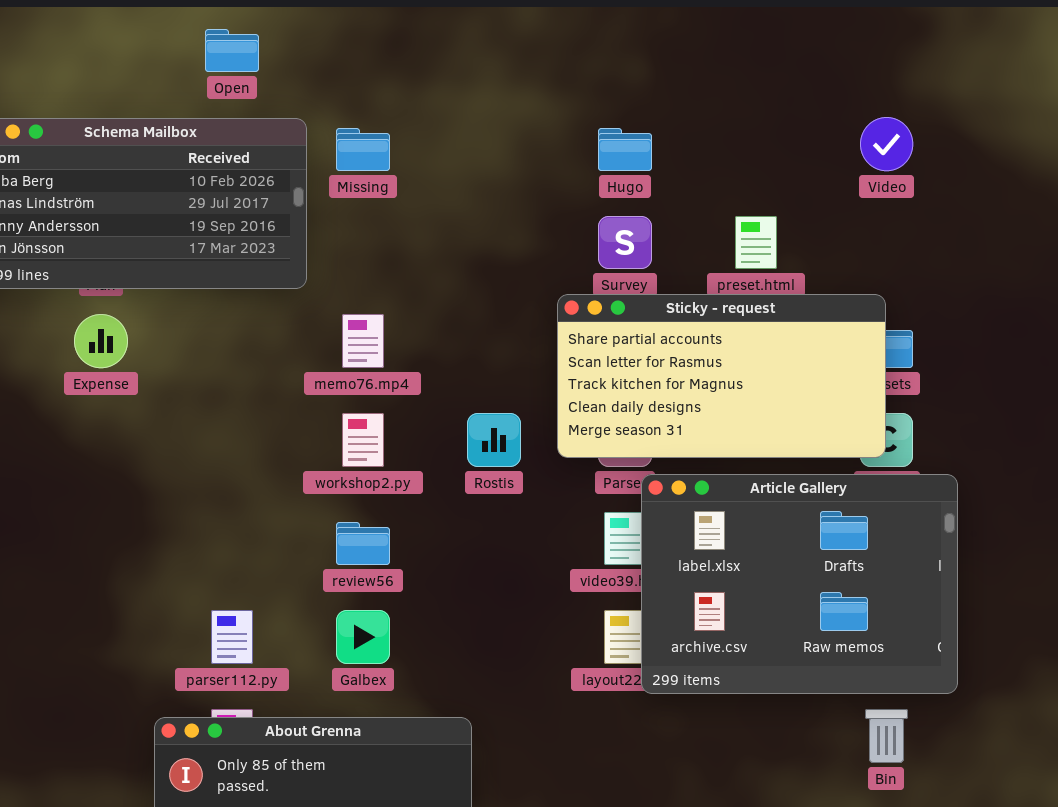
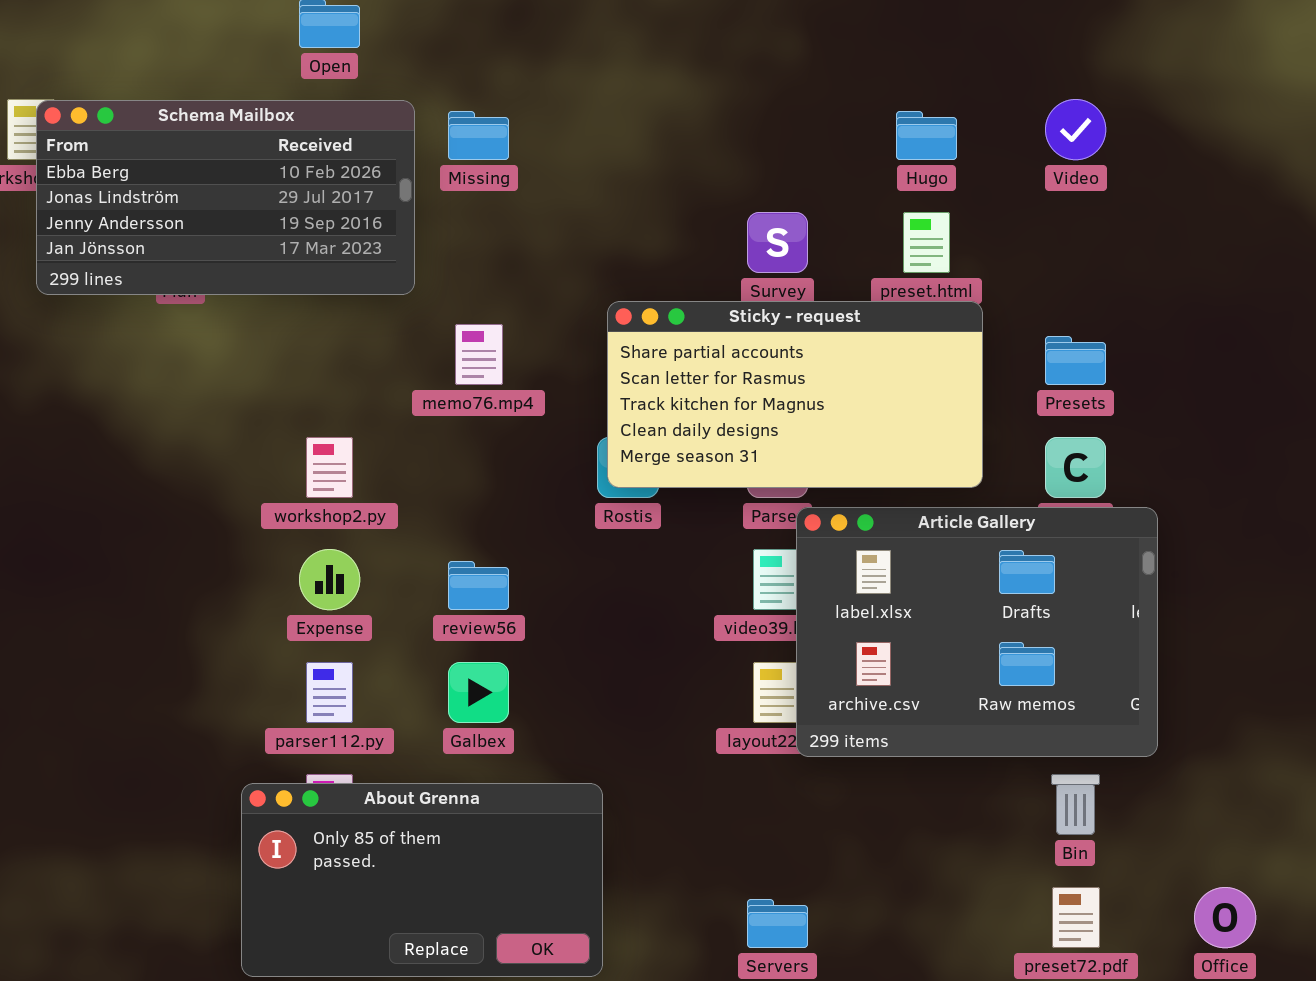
Hugo: [598,128,652,171] -> [896,111,957,160], moved
Sticky - request: [557,294,886,458] -> [607,301,983,488], moved
Expense: [74,314,128,368] -> [299,549,360,610], moved
workshop2.py: [342,413,384,467] -> [306,437,353,498], moved

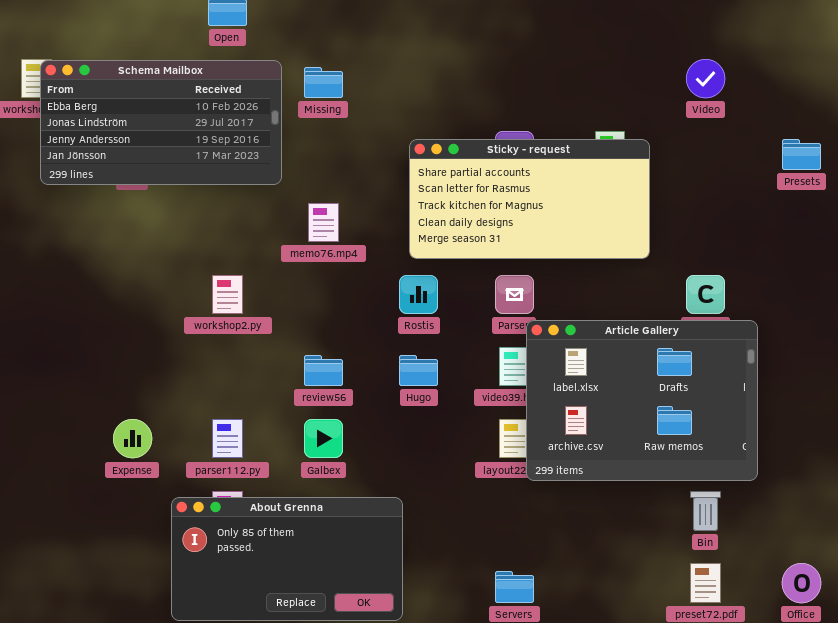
Hugo: [896,111,957,160] -> [399,355,438,386], moved
Sticky - request: [607,301,983,488] -> [409,139,650,259], moved
Presets: [1045,336,1106,385] -> [782,139,821,170], moved
Expense: [299,549,360,610] -> [113,419,152,458], moved

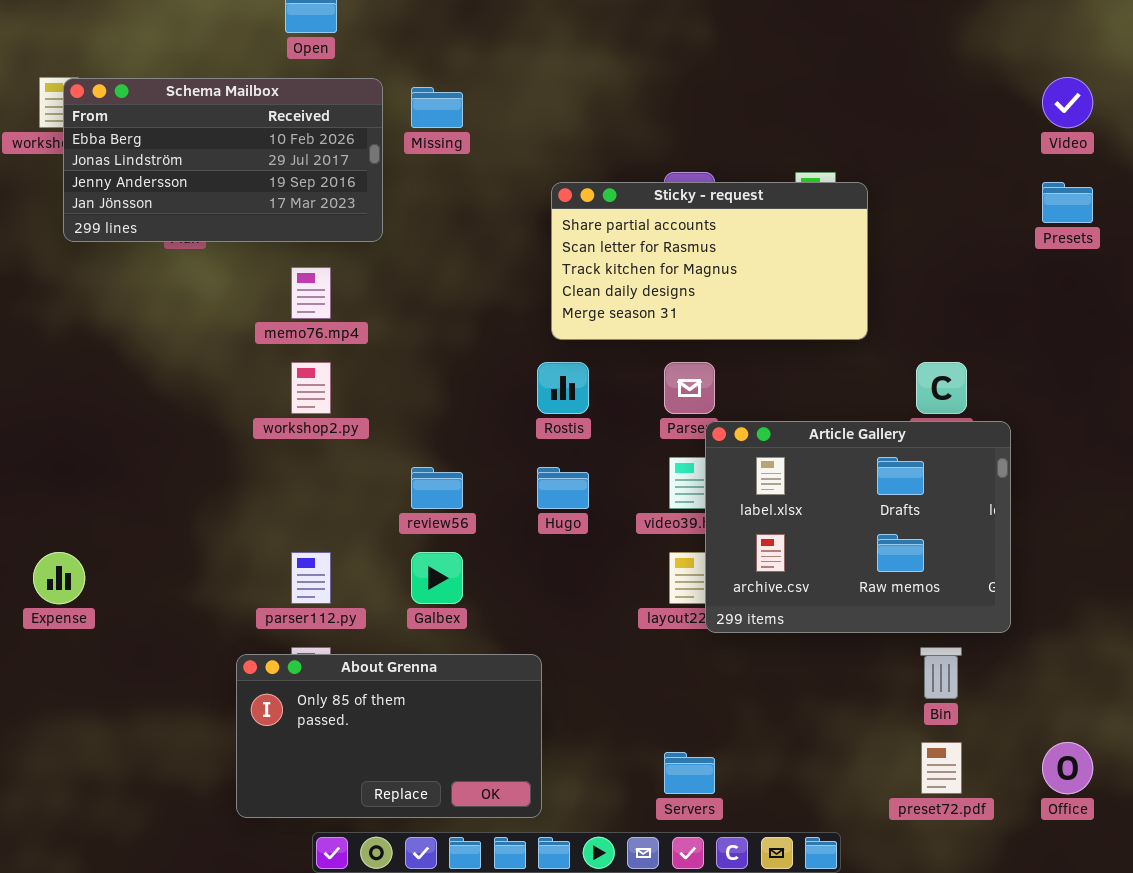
Video: [686,59,725,98] -> [1042,77,1093,128], moved
memo76.mp4: [308,203,339,242] -> [291,267,331,319], moved
Expense: [113,419,152,458] -> [33,552,85,604], moved

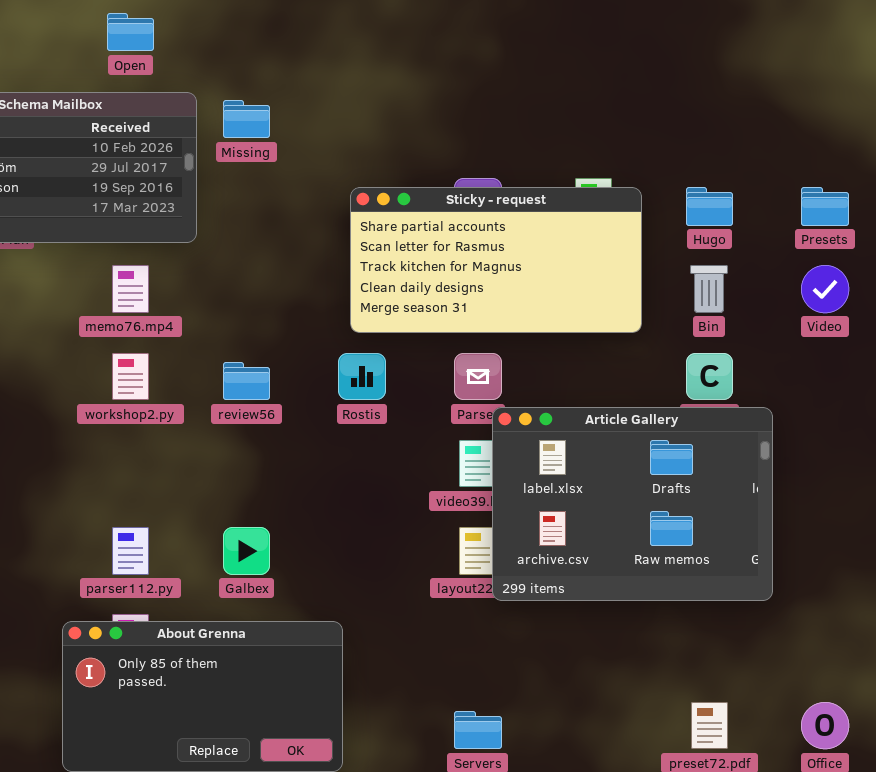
Video: [1042,77,1093,128] -> [801,265,849,313], moved
review56: [411,467,463,509] -> [223,362,270,400], moved
Hugo: [537,467,589,509] -> [686,187,733,226], moved
Bin: [920,647,962,699] -> [690,265,728,313], moved

